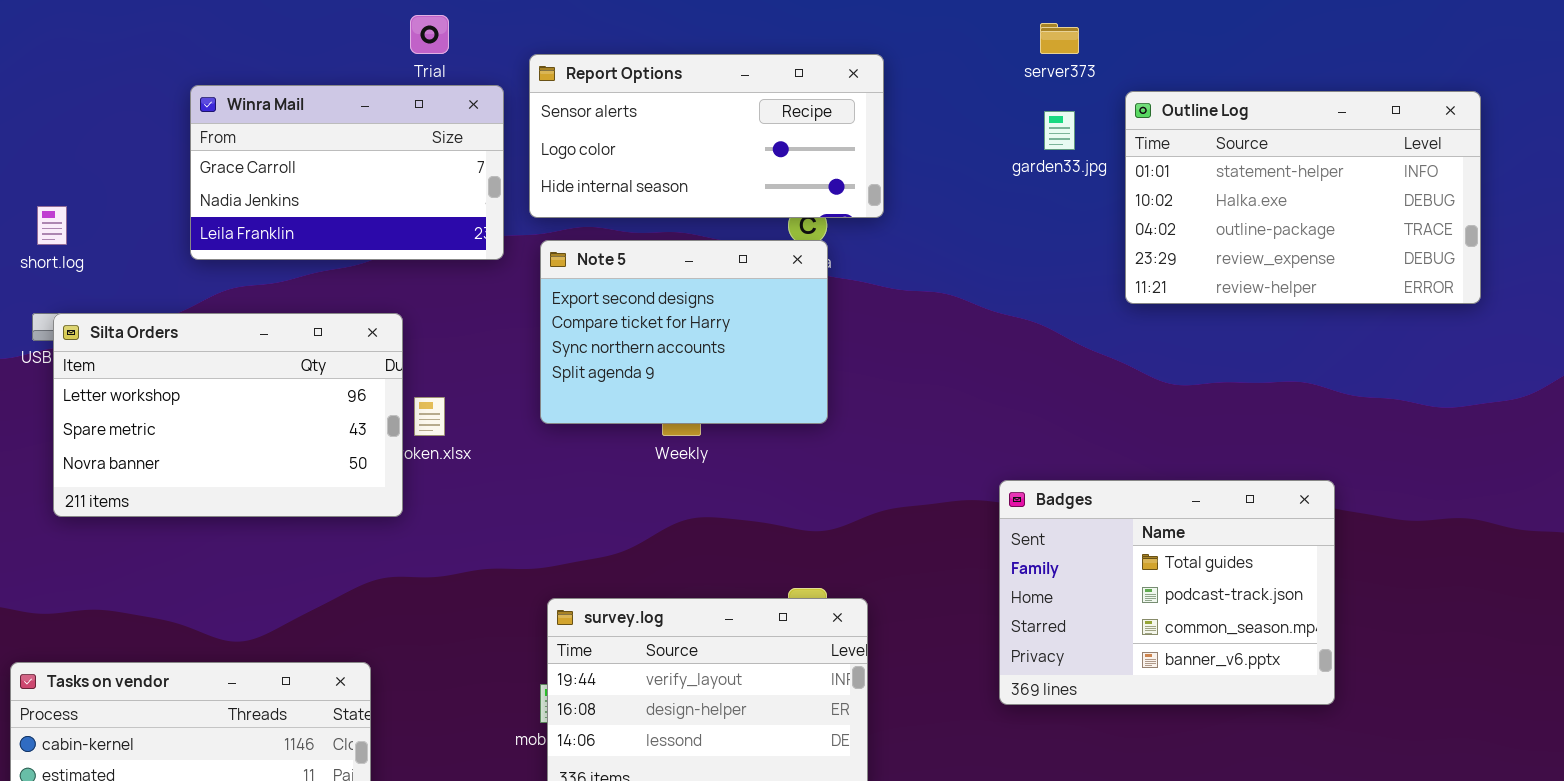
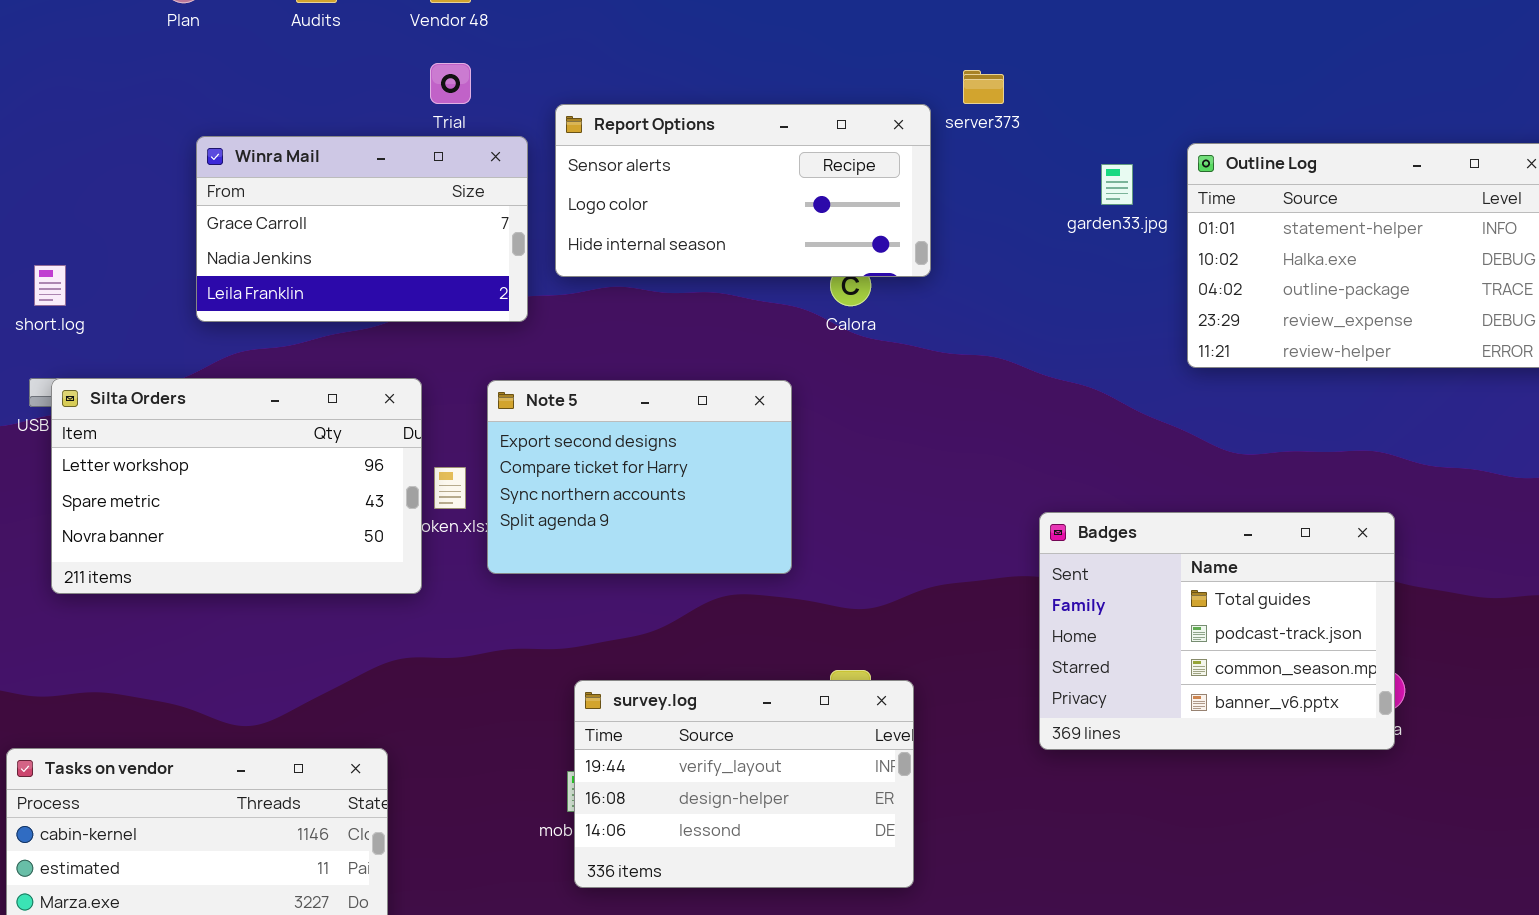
server373: [1040,23,1079,54] -> [963,70,1004,104], moved
Note 5: [540,240,828,424] -> [487,380,792,574], moved
Badges: [999,480,1335,705] -> [1039,512,1395,750], moved

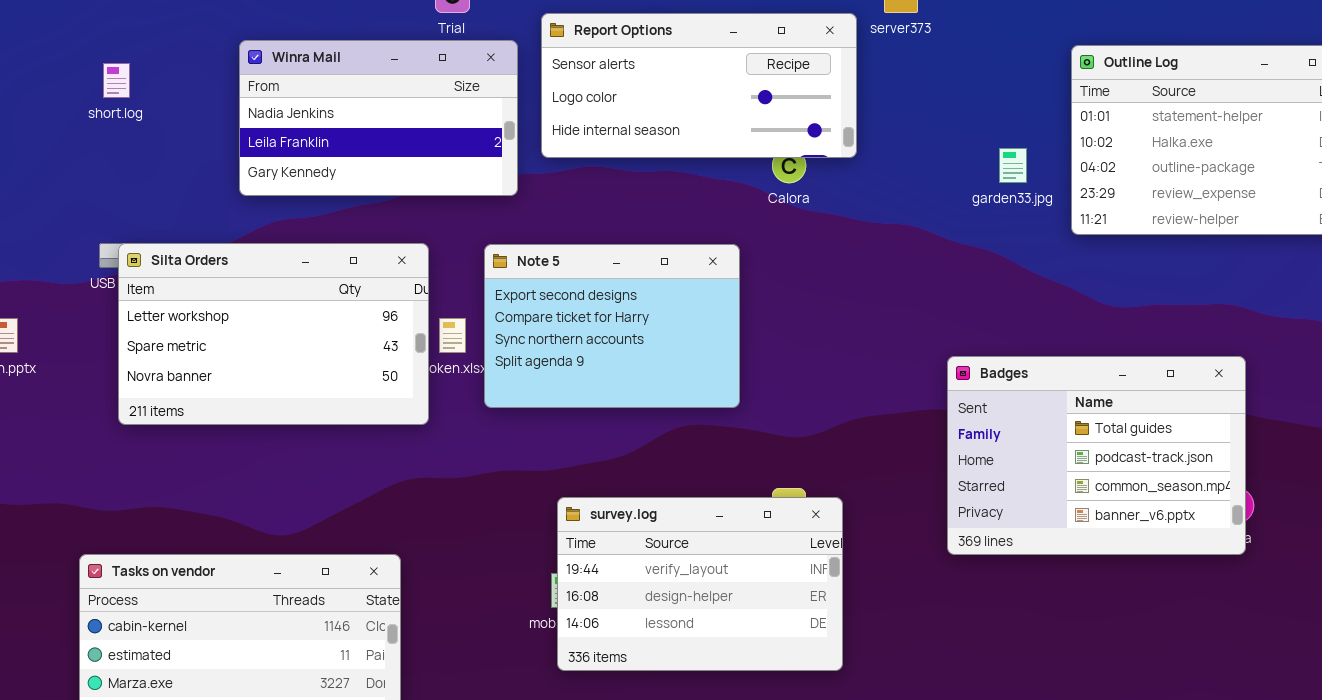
Winra Mail: [196,136,528,322] -> [239,40,518,196], scrolled down 1 row
garden33.jpg: [1101,164,1133,205] -> [999,148,1027,183], moved
short.log: [34,265,66,306] -> [103,63,130,98], moved

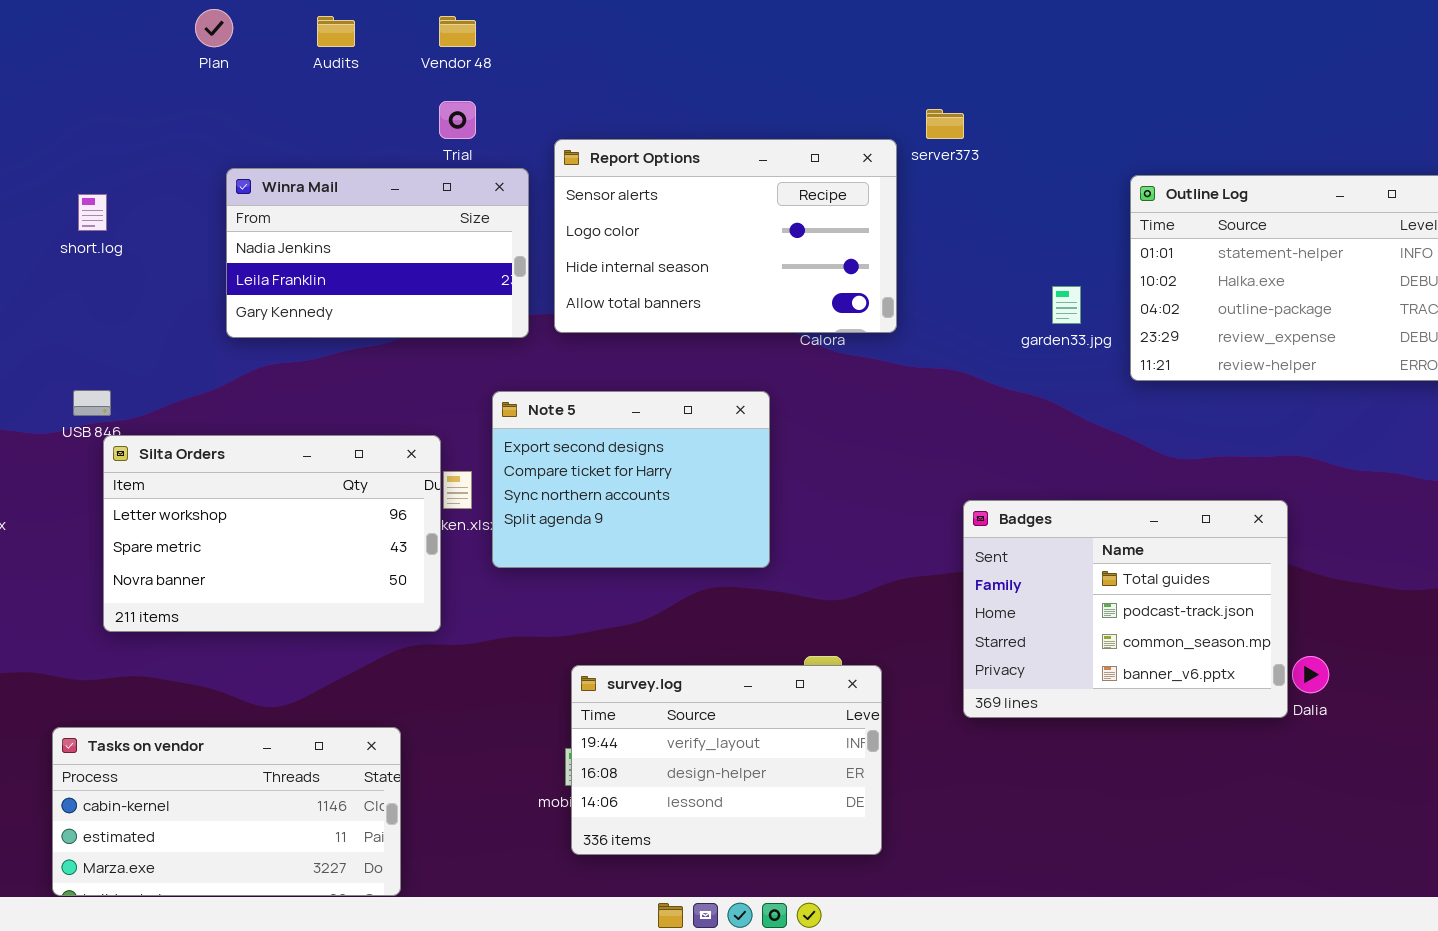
Report Options: [541,13,857,158] -> [554,139,897,333], resized
Silta Orders: [118,243,429,425] -> [103,435,441,632], moved
Badges: [947,356,1246,555] -> [963,500,1288,718], moved

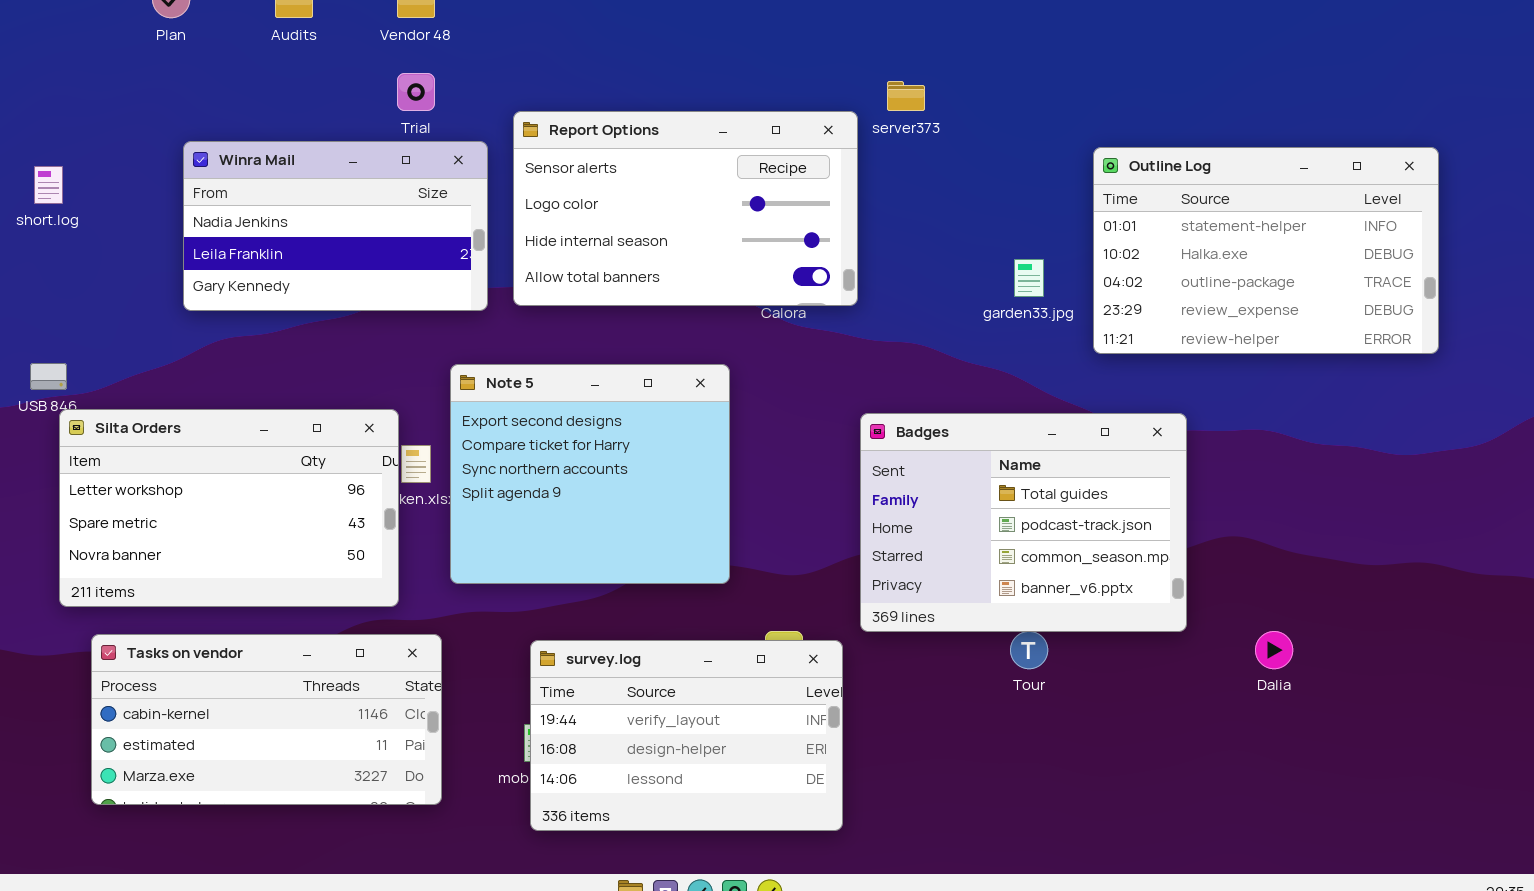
Note 5: [492,391,770,568] -> [450,364,730,584], resized
Badges: [963,500,1288,718] -> [860,413,1187,632], moved
Tasks on vendor: [52,727,401,896] -> [91,634,442,805], moved

